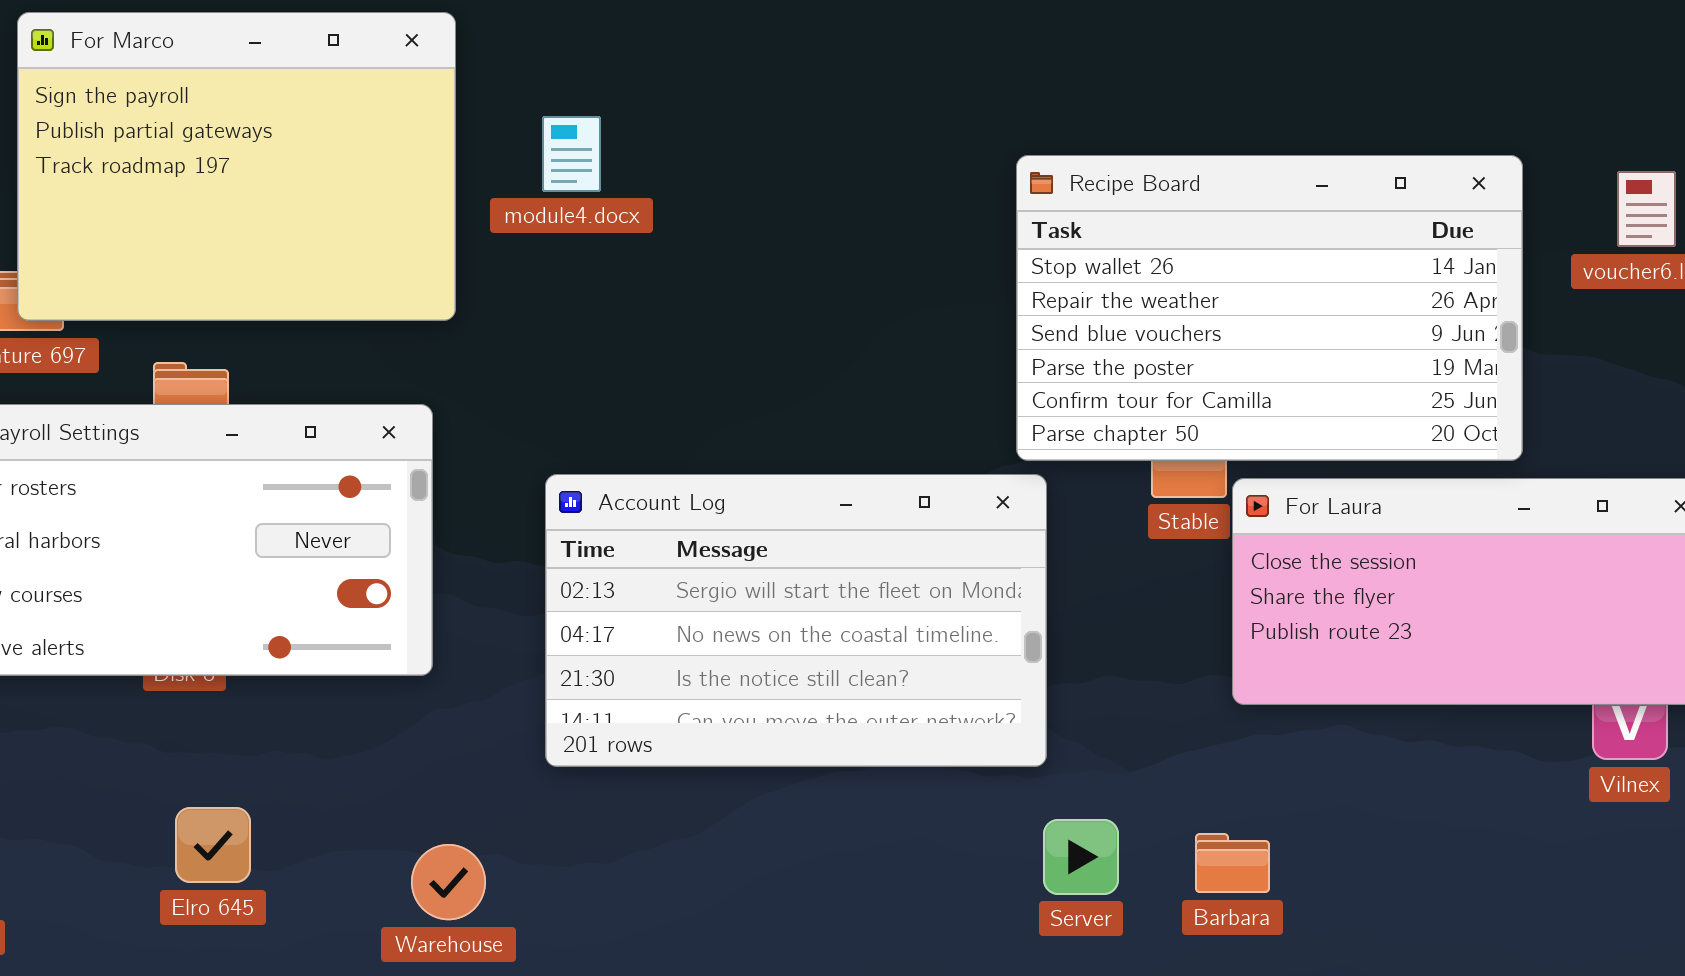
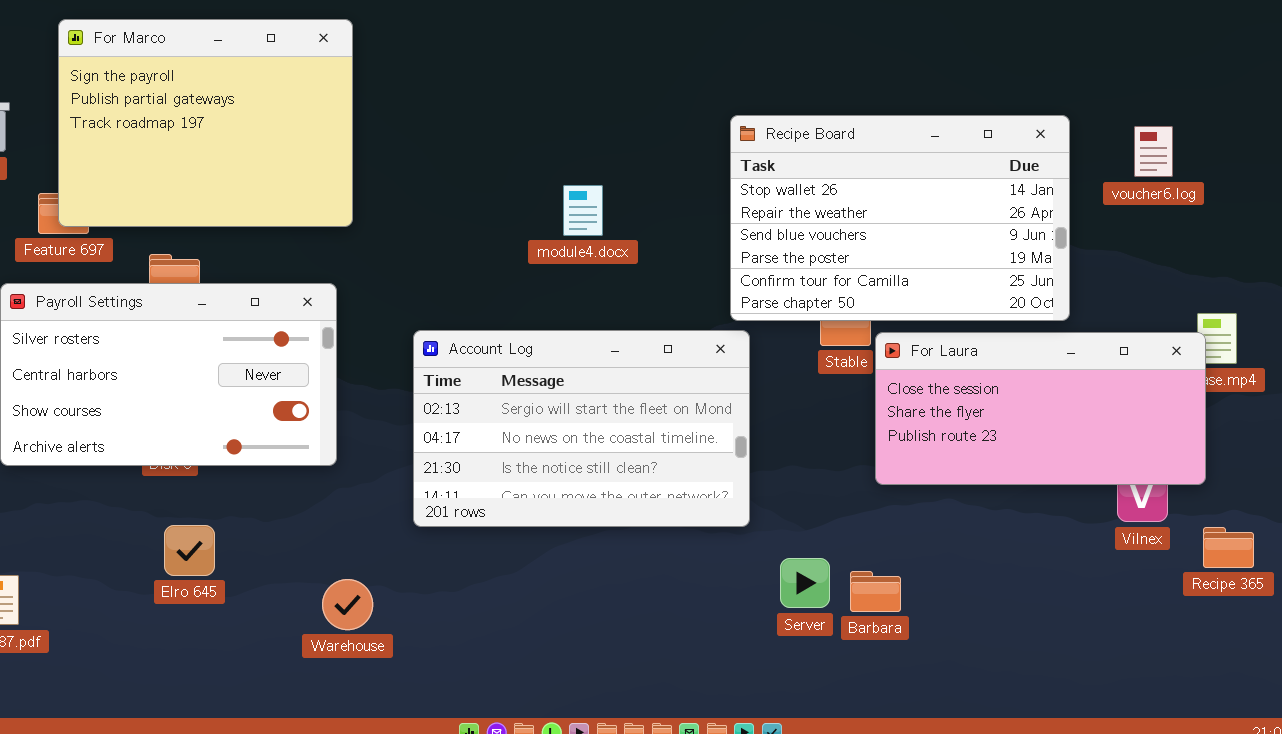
module4.docx: [542,116,601,192] -> [563,185,603,236], moved
Elro 645: [175,807,251,883] -> [164,525,215,576], moved
Server: [1043,819,1119,895] -> [780,558,830,608], moved

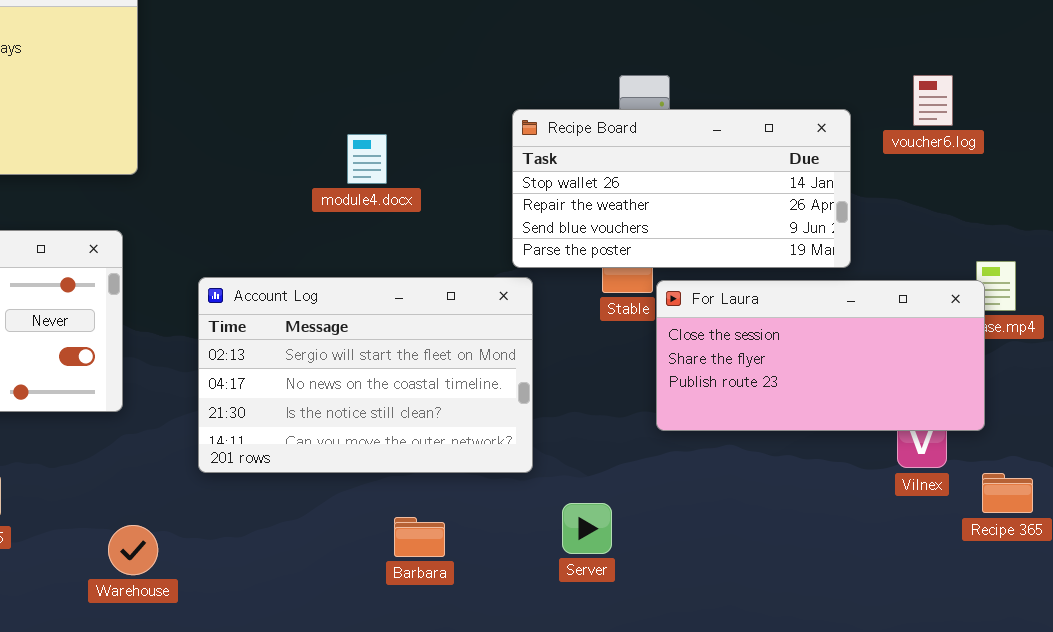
Recipe Board: [730,115,1070,321] -> [512,109,851,268], resized
Barbara: [850,571,901,612] -> [394,517,445,557], moved

